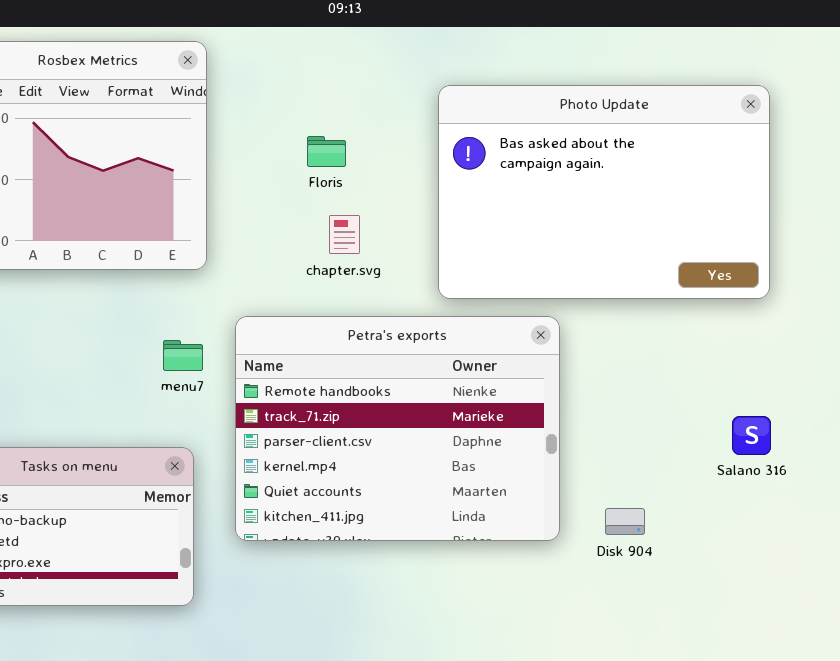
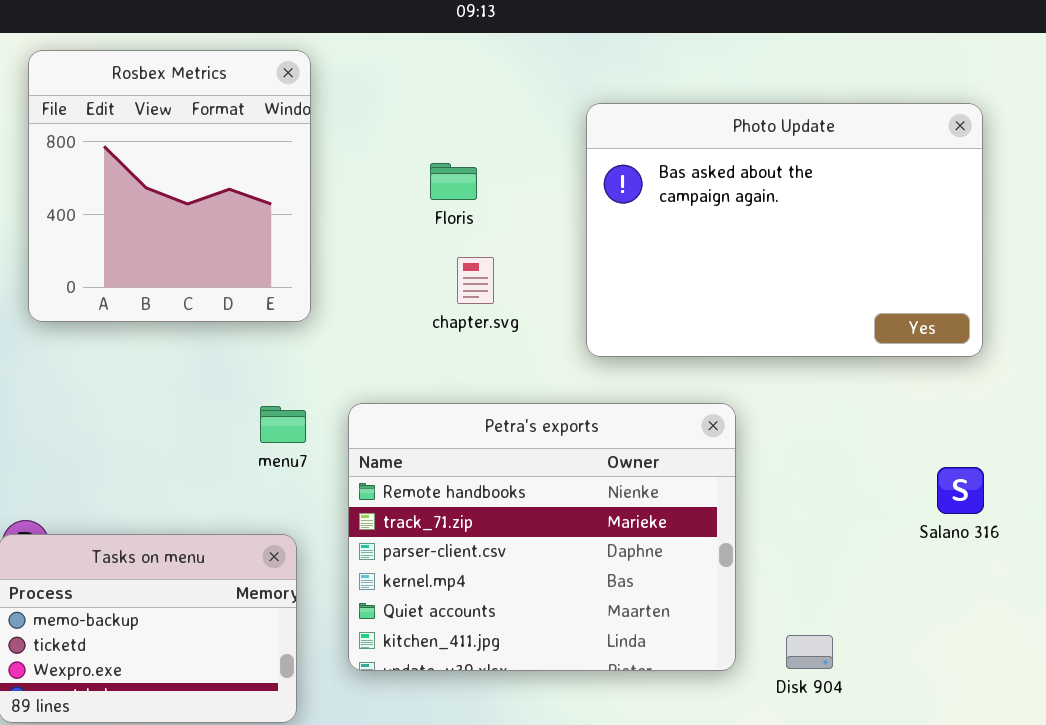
Petra's exports: [235,316,560,541] -> [348,403,736,671], moved
Salano 316: [732,416,771,455] -> [937,467,984,514], moved
Disk 904: [605,508,645,535] -> [786,635,833,669], moved

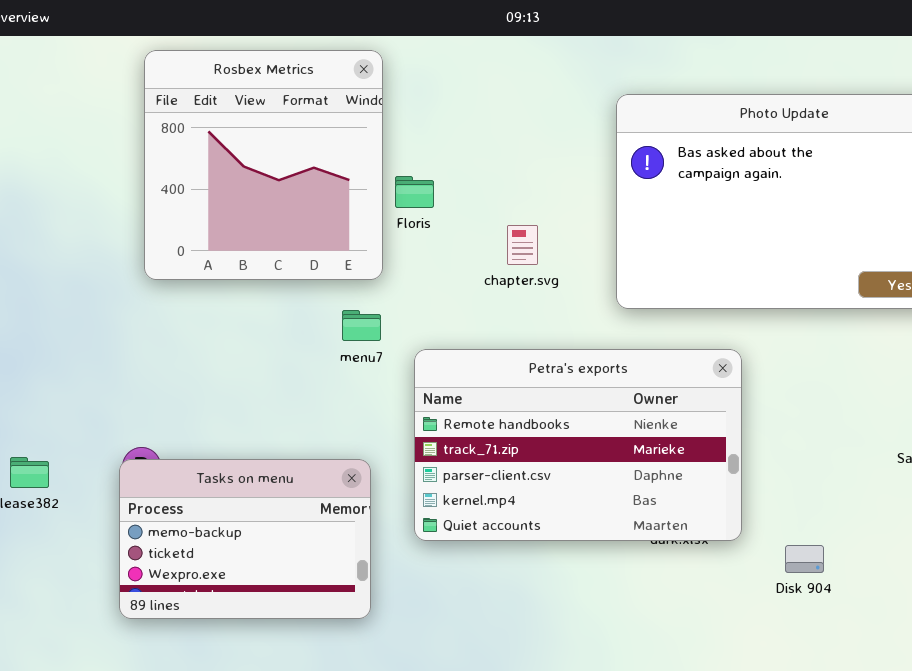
Floris: [430,163,477,200] -> [395,176,434,208], moved
Petra's exports: [348,403,736,671] -> [414,349,742,541], resized
menu7: [260,406,306,443] -> [342,310,381,341], moved

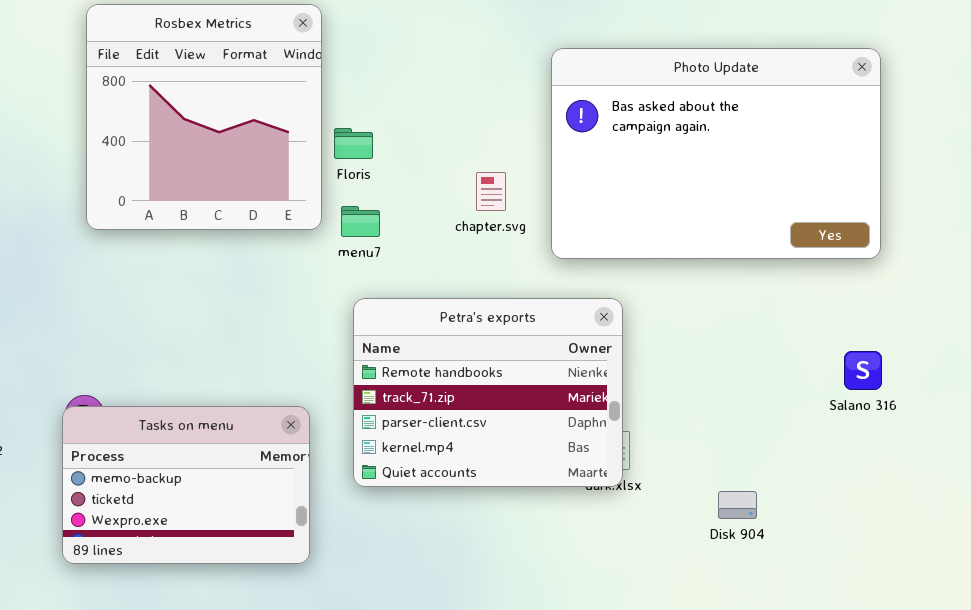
chapter.svg: [507,225,538,265] -> [476,172,506,211], moved
menu7: [342,310,381,341] -> [341,206,380,237], moved
Petra's exports: [414,349,742,541] -> [353,298,623,487], resized

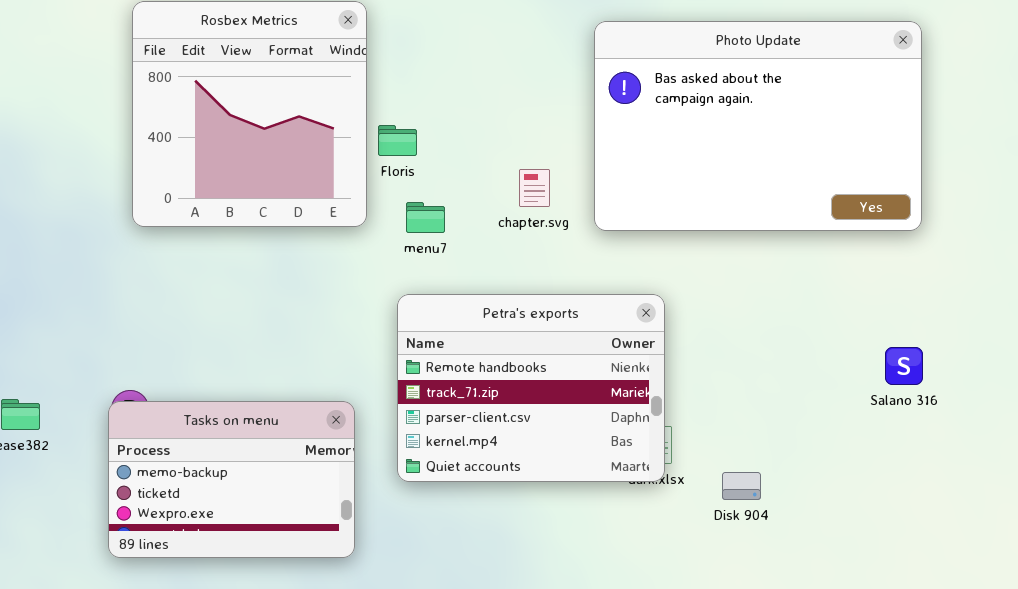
Photo Update: [551,48,881,259] -> [594,21,922,231], moved
menu7: [341,206,380,237] -> [406,202,445,233], moved
Disk 904: [718,491,757,519] -> [722,472,761,500], moved

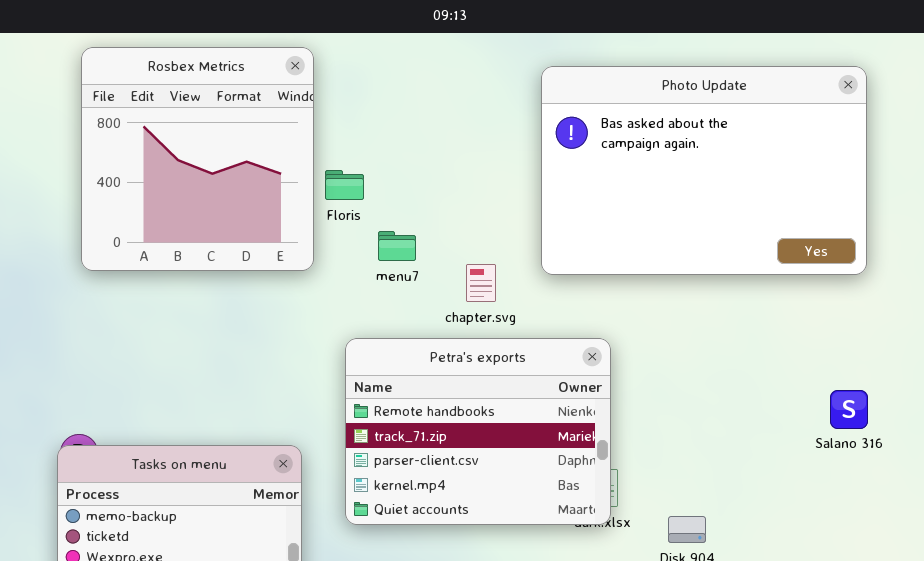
chapter.svg: [519,169,550,207] -> [466,264,496,302], moved
menu7: [406,202,445,233] -> [378,231,416,261], moved

